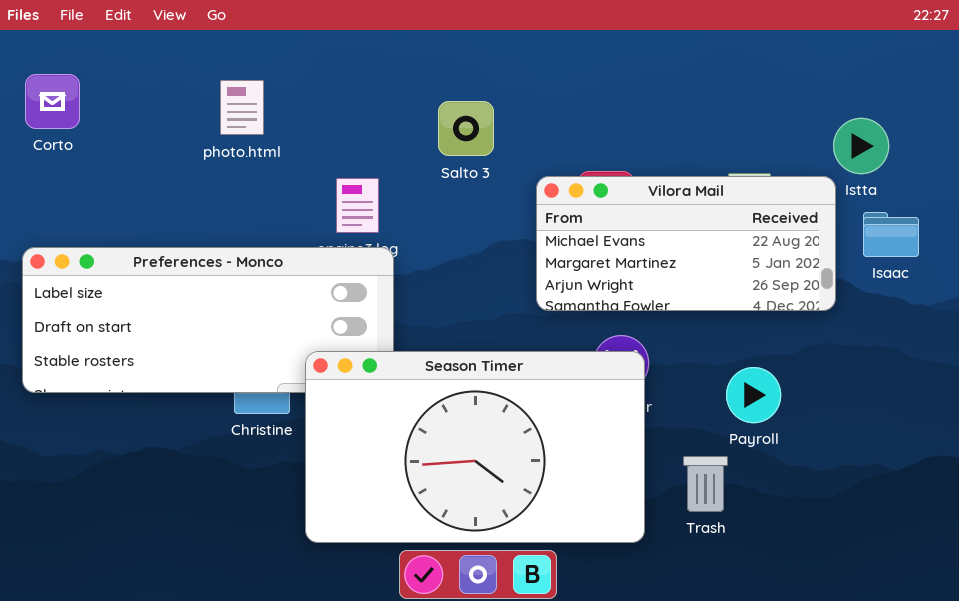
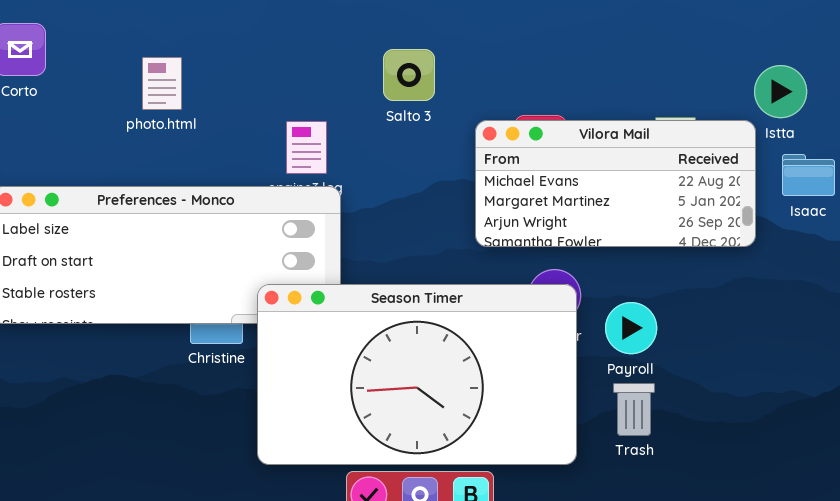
photo.html: [220,80,264,135] -> [142,57,182,110], moved
Payroll: [726,367,781,423] -> [605,302,657,354], moved

